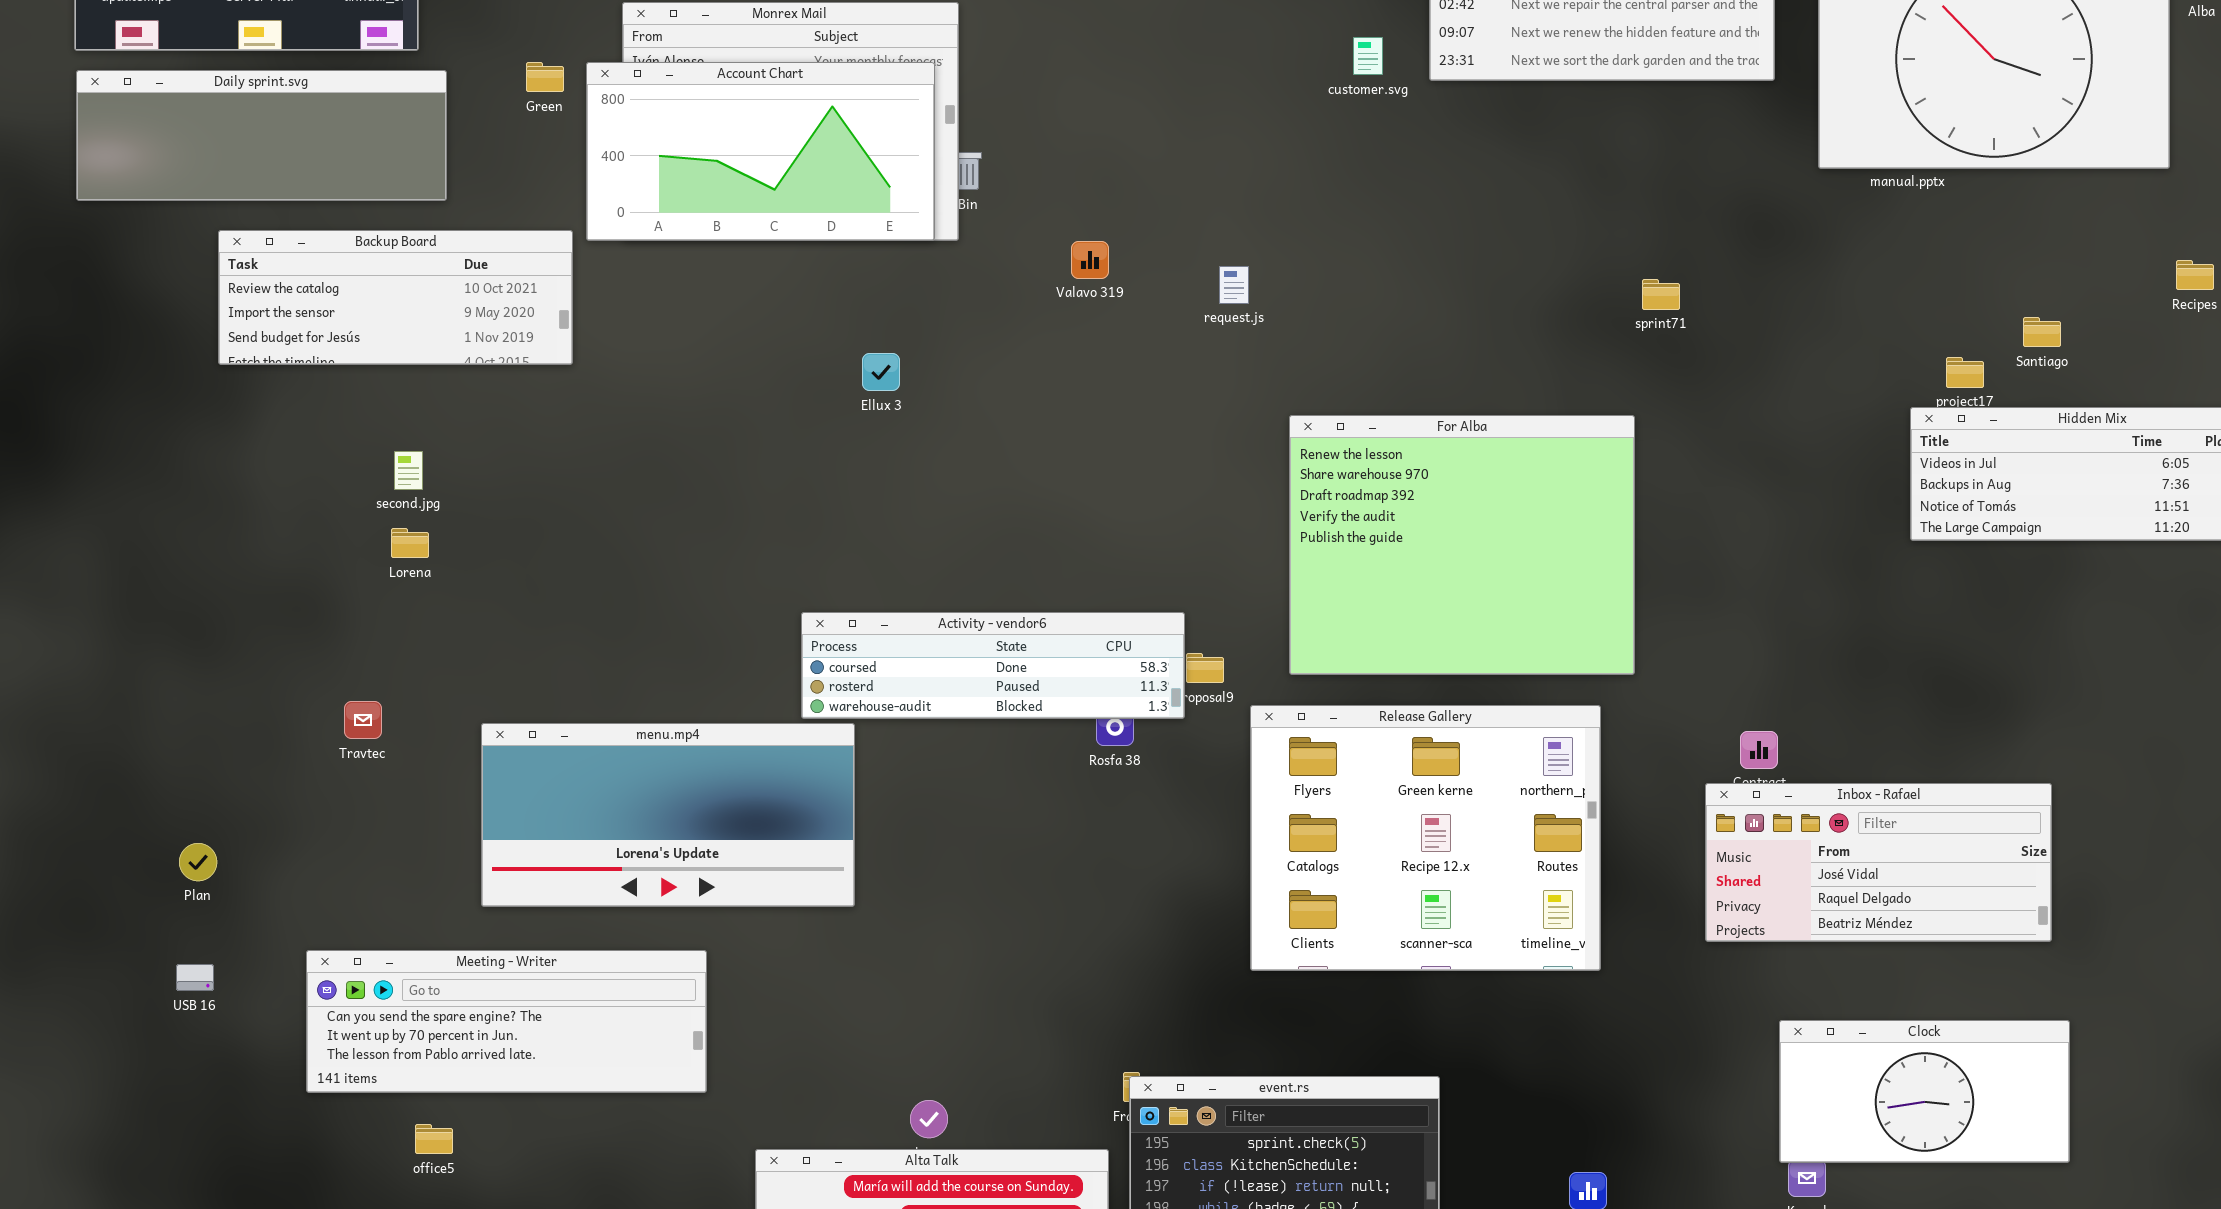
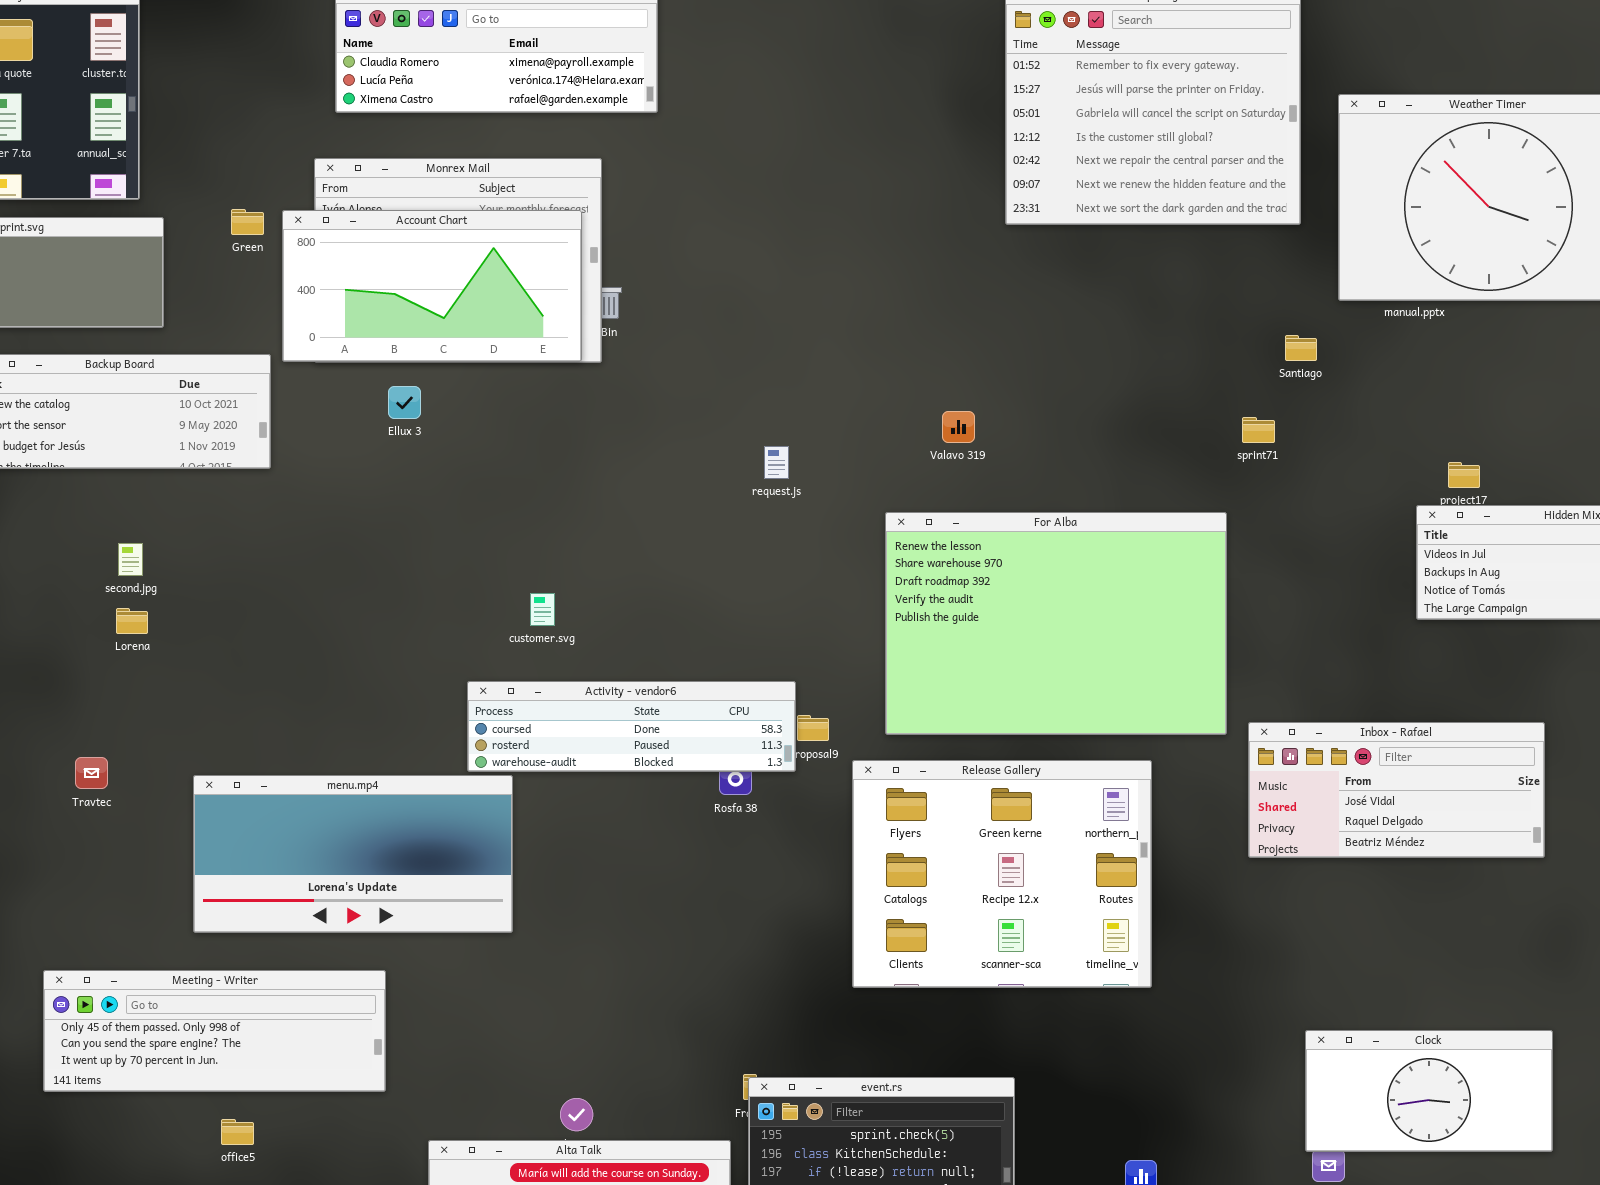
customer.svg: [1353,37,1383,75] -> [530,593,555,626], moved
Valavo 319: [1071,241,1109,279] -> [942,411,975,443], moved
request.js: [1219,266,1249,304] -> [764,446,789,479], moved
sprint71: [1642,279,1680,310] -> [1242,417,1275,443], moved
Santiago: [2023,317,2061,347] -> [1285,335,1317,361], moved
Ellux 3: [862,353,900,391] -> [388,386,421,419], moved
For Alba: [1289,415,1635,675] -> [885,512,1227,735], resized
Inbox - Rafael: [1705,783,2052,942] -> [1248,722,1545,858], moved
Meeting - Writer: [306,950,707,1093] -> [43,970,386,1092], scrolled up 1 row
office5: [415,1124,453,1154] -> [221,1119,254,1145], moved

